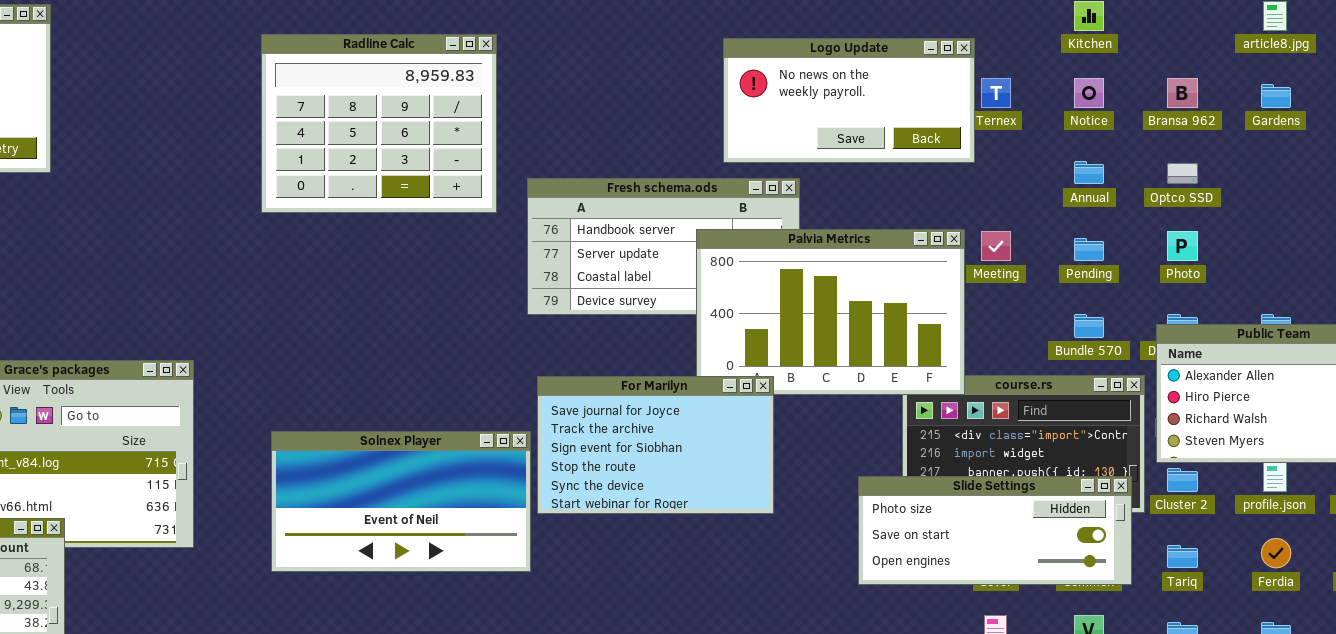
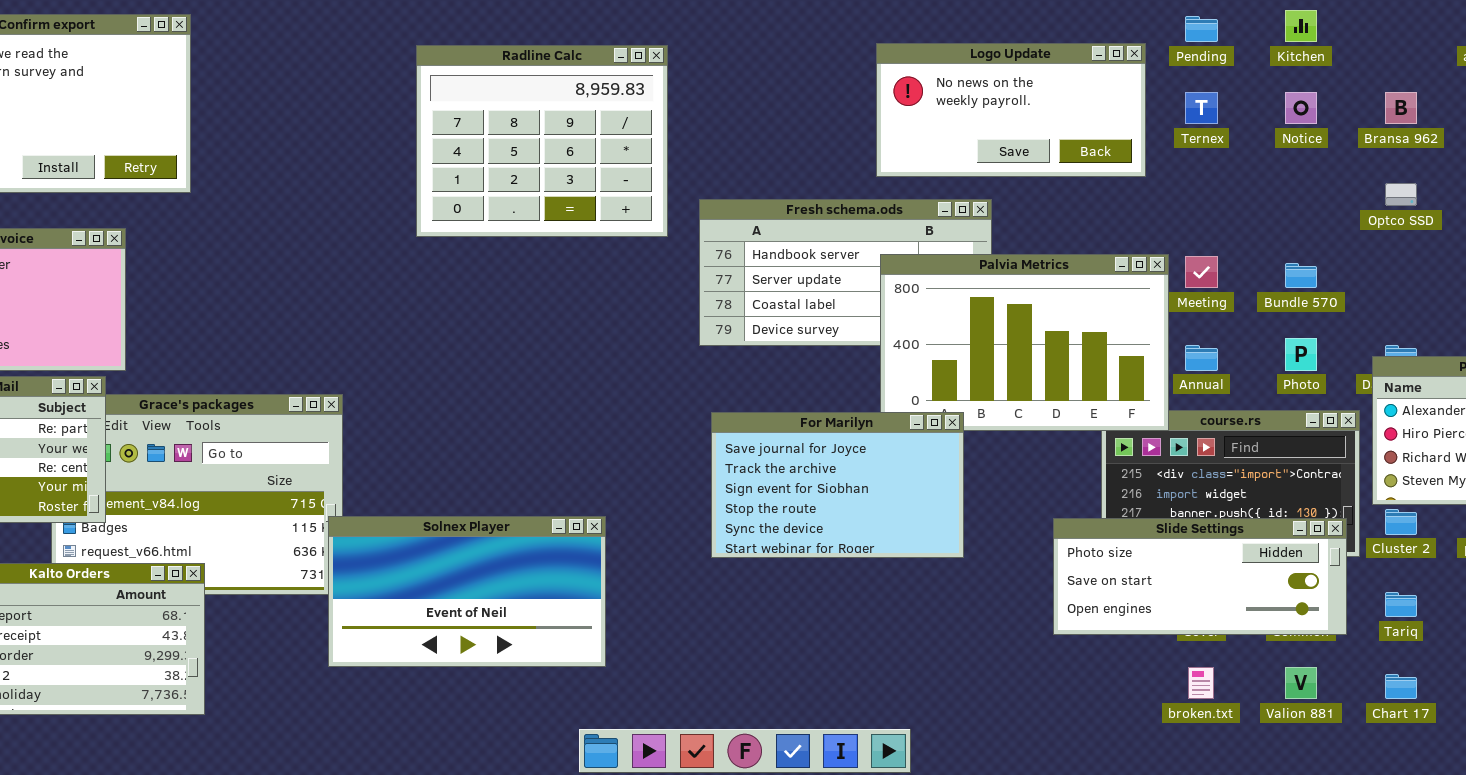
Logo Update: [723,38,975,163] -> [876,43,1146,177], moved
Annual: [1074,161,1104,184] -> [1185,345,1218,371], moved
Photo: [1167,231,1198,261] -> [1285,338,1317,371], moved
Pending: [1074,238,1104,261] -> [1185,16,1218,42], moved
Bundle 570: [1074,314,1104,338] -> [1285,263,1317,288], moved
Solnex Player: [271,431,531,572] -> [328,516,606,667], moved

